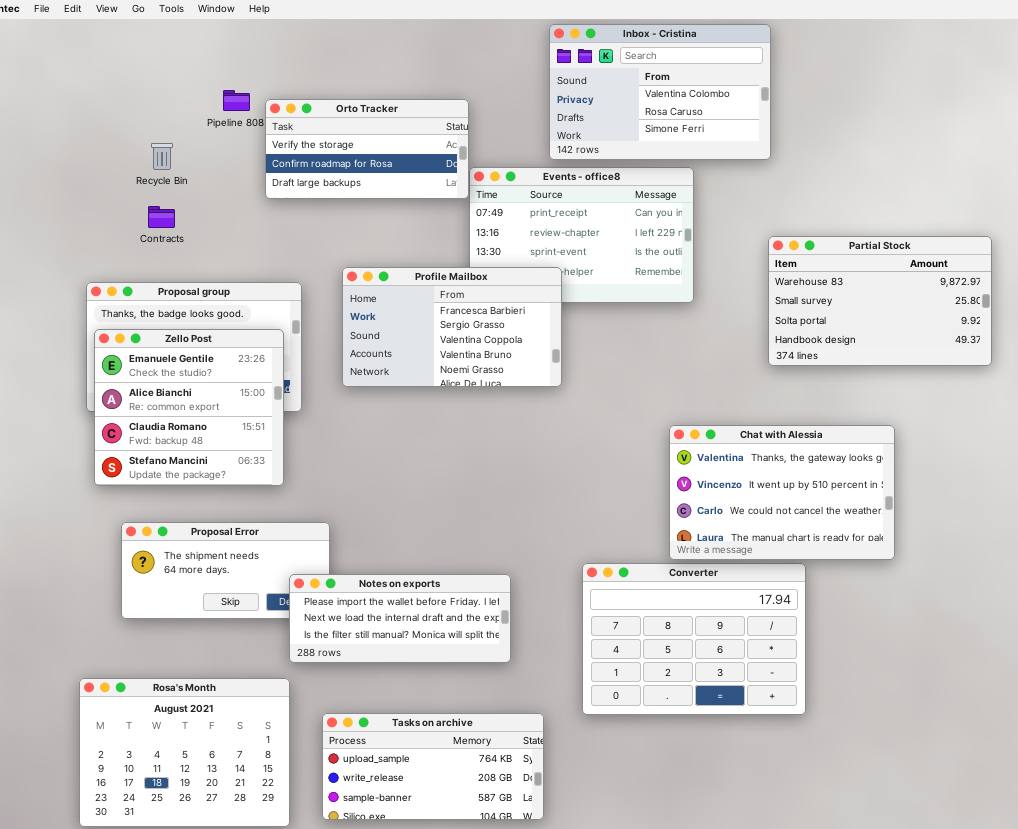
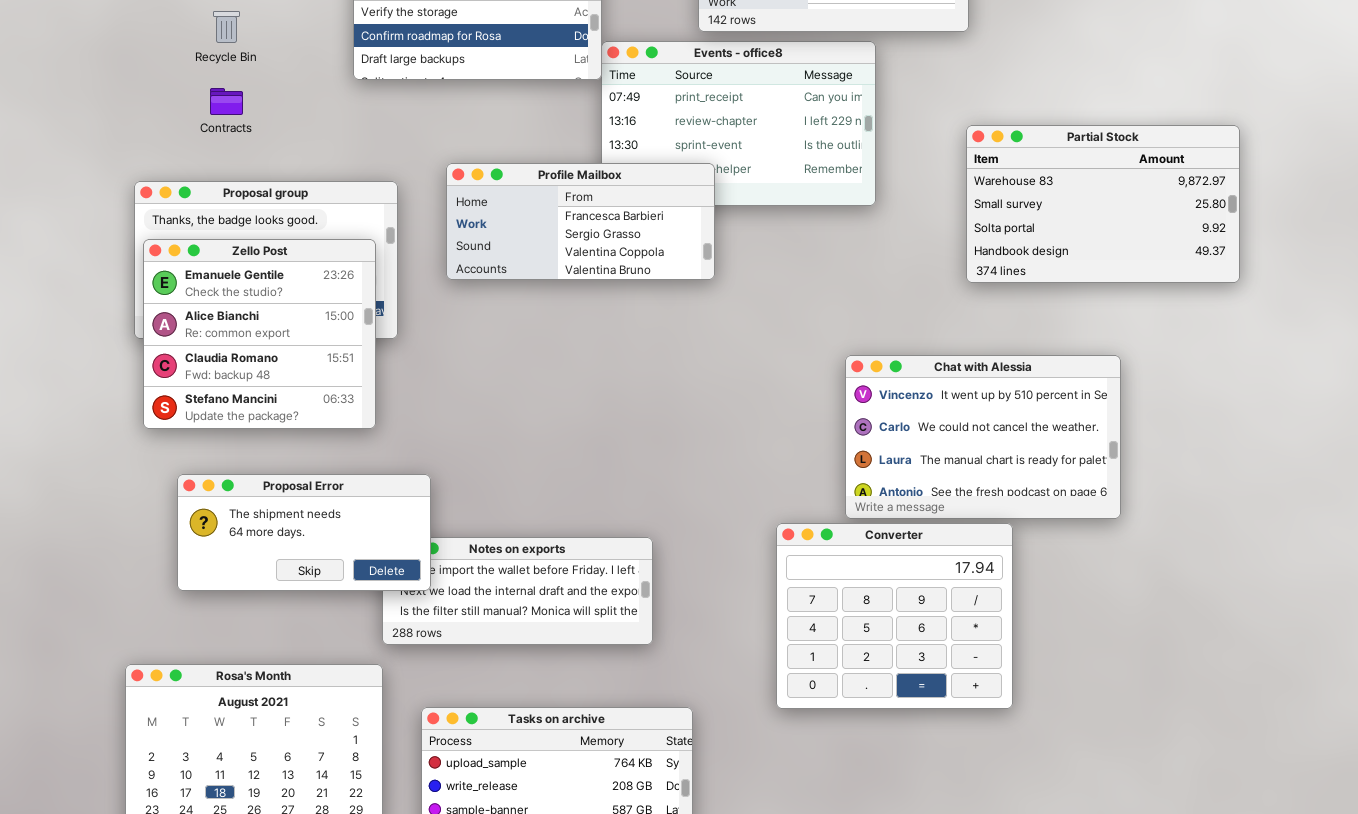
Profile Mailbox: [342,267,562,387] -> [446,163,715,280], resized
Chat with Alessia: [669,425,895,560] -> [845,355,1121,519], scrolled down 1 row
Proposal Error: [121,522,330,619] -> [177,474,431,591], raised
Converter: [582,563,806,715] -> [776,523,1013,709], resized

